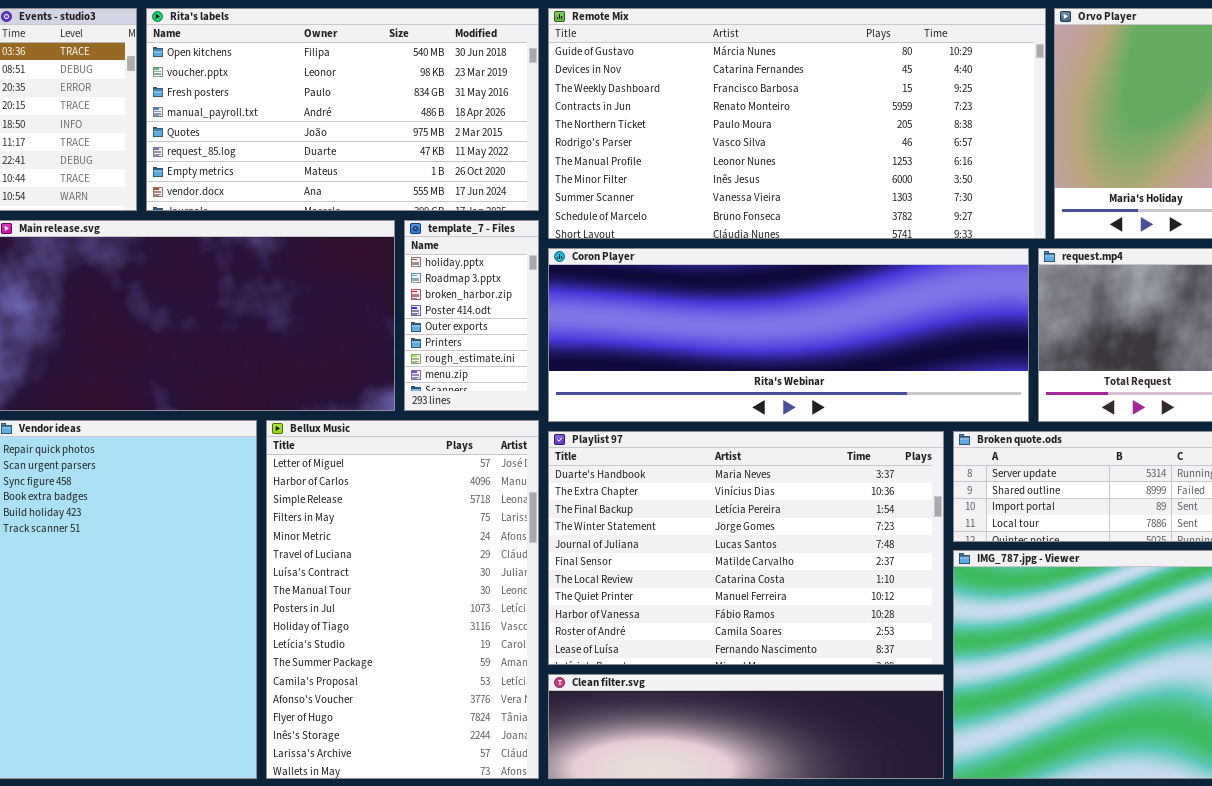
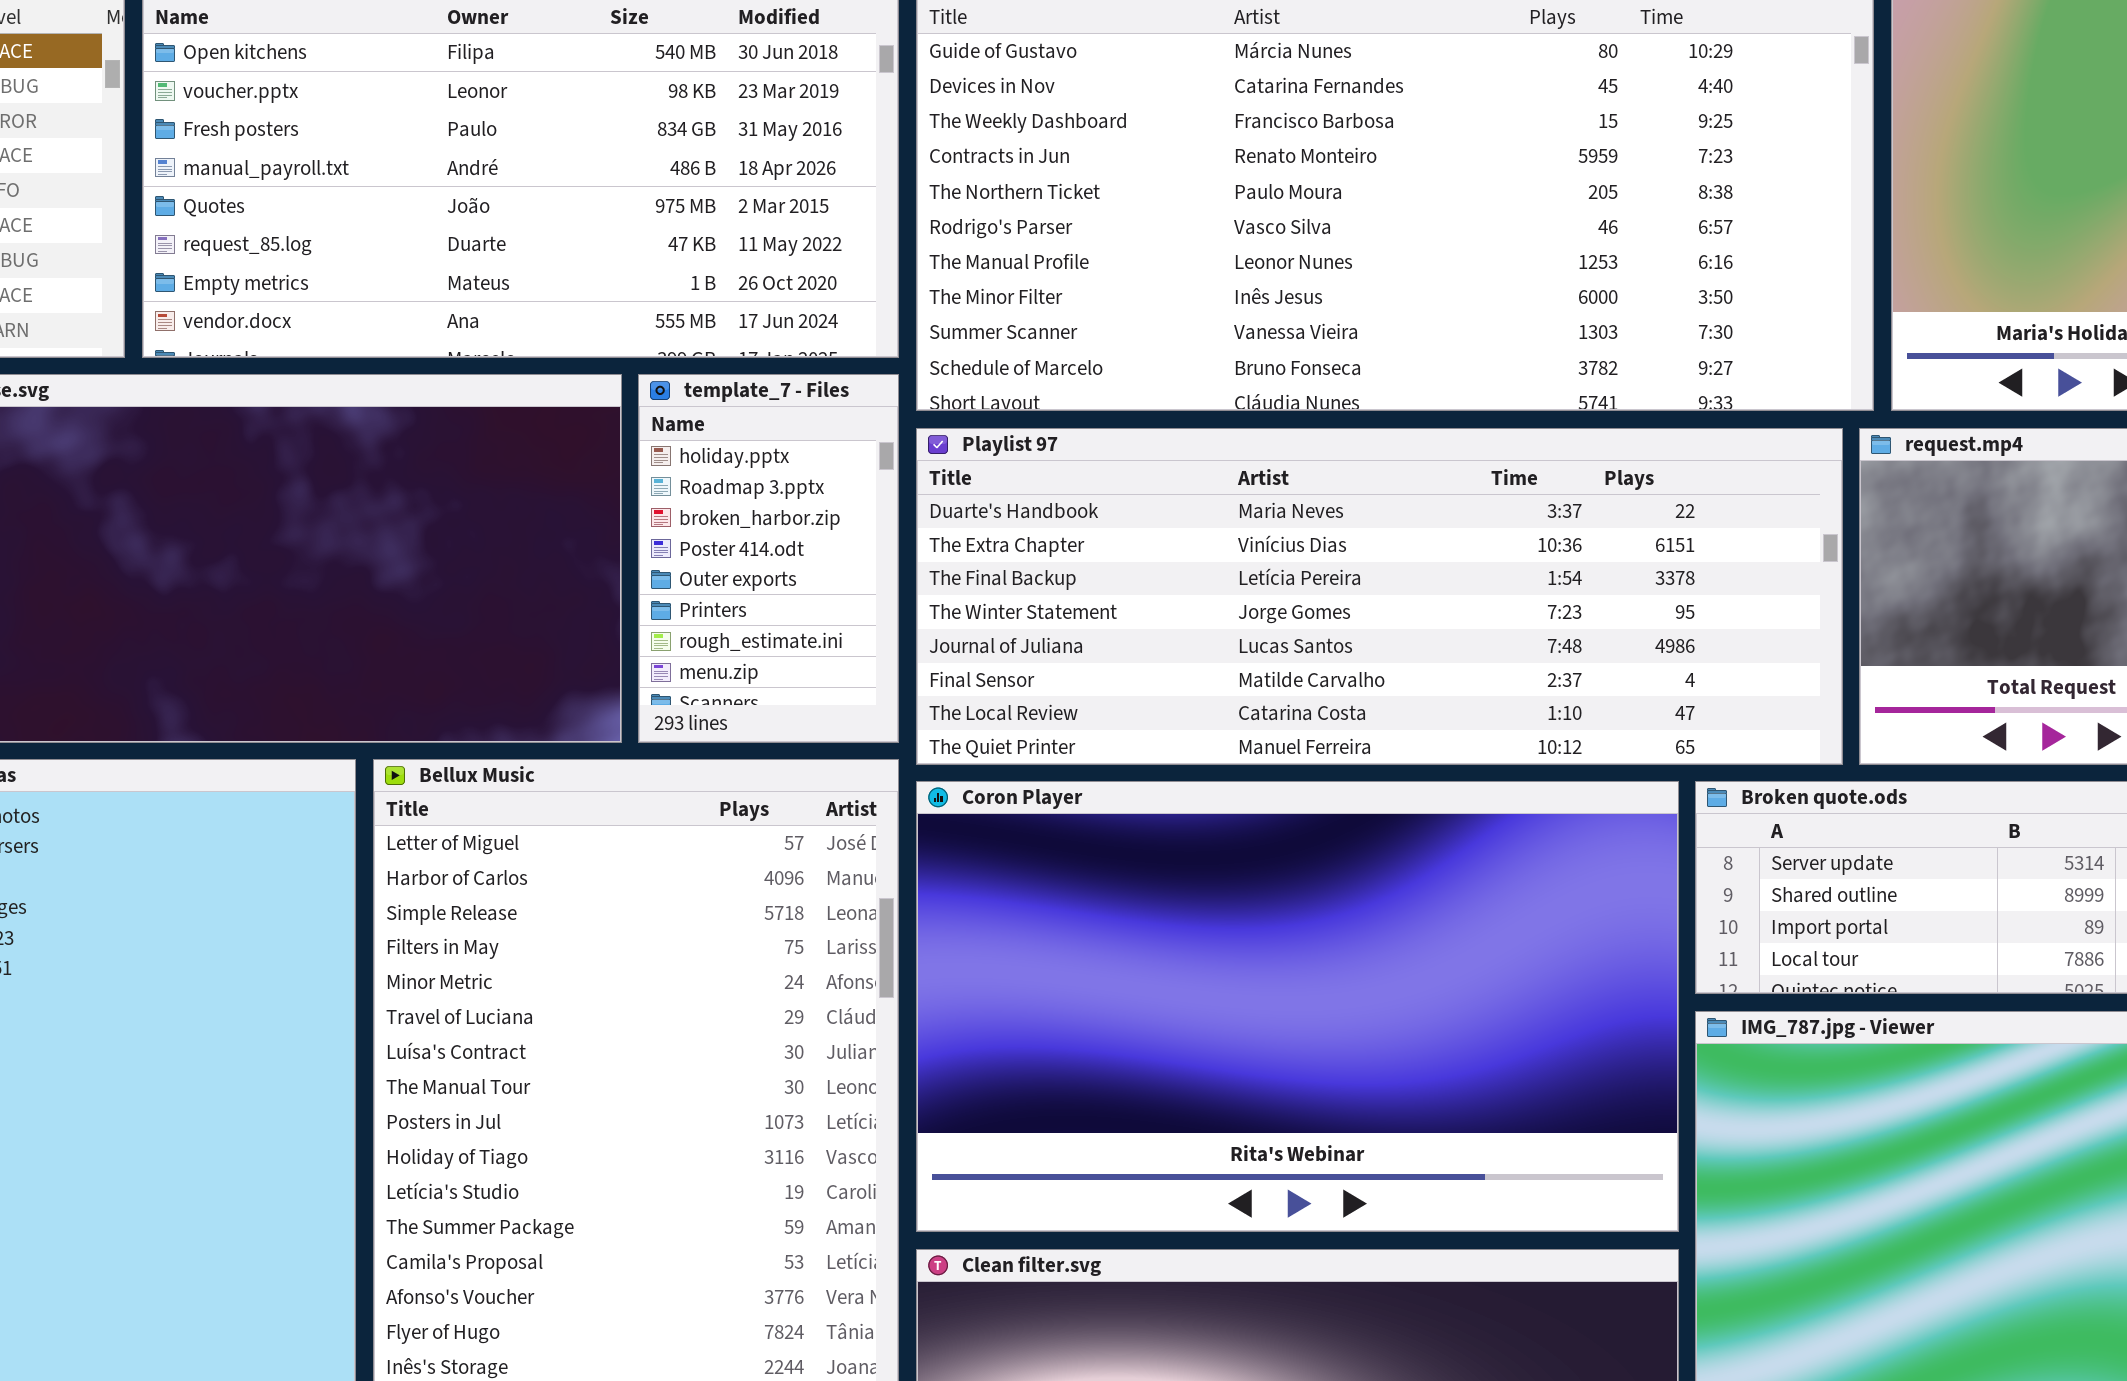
Coron Player: [548,248,1029,422] -> [916,781,1679,1232], moved, resized
Playlist 97: [548,431,944,665] -> [916,428,1843,765], moved, resized

